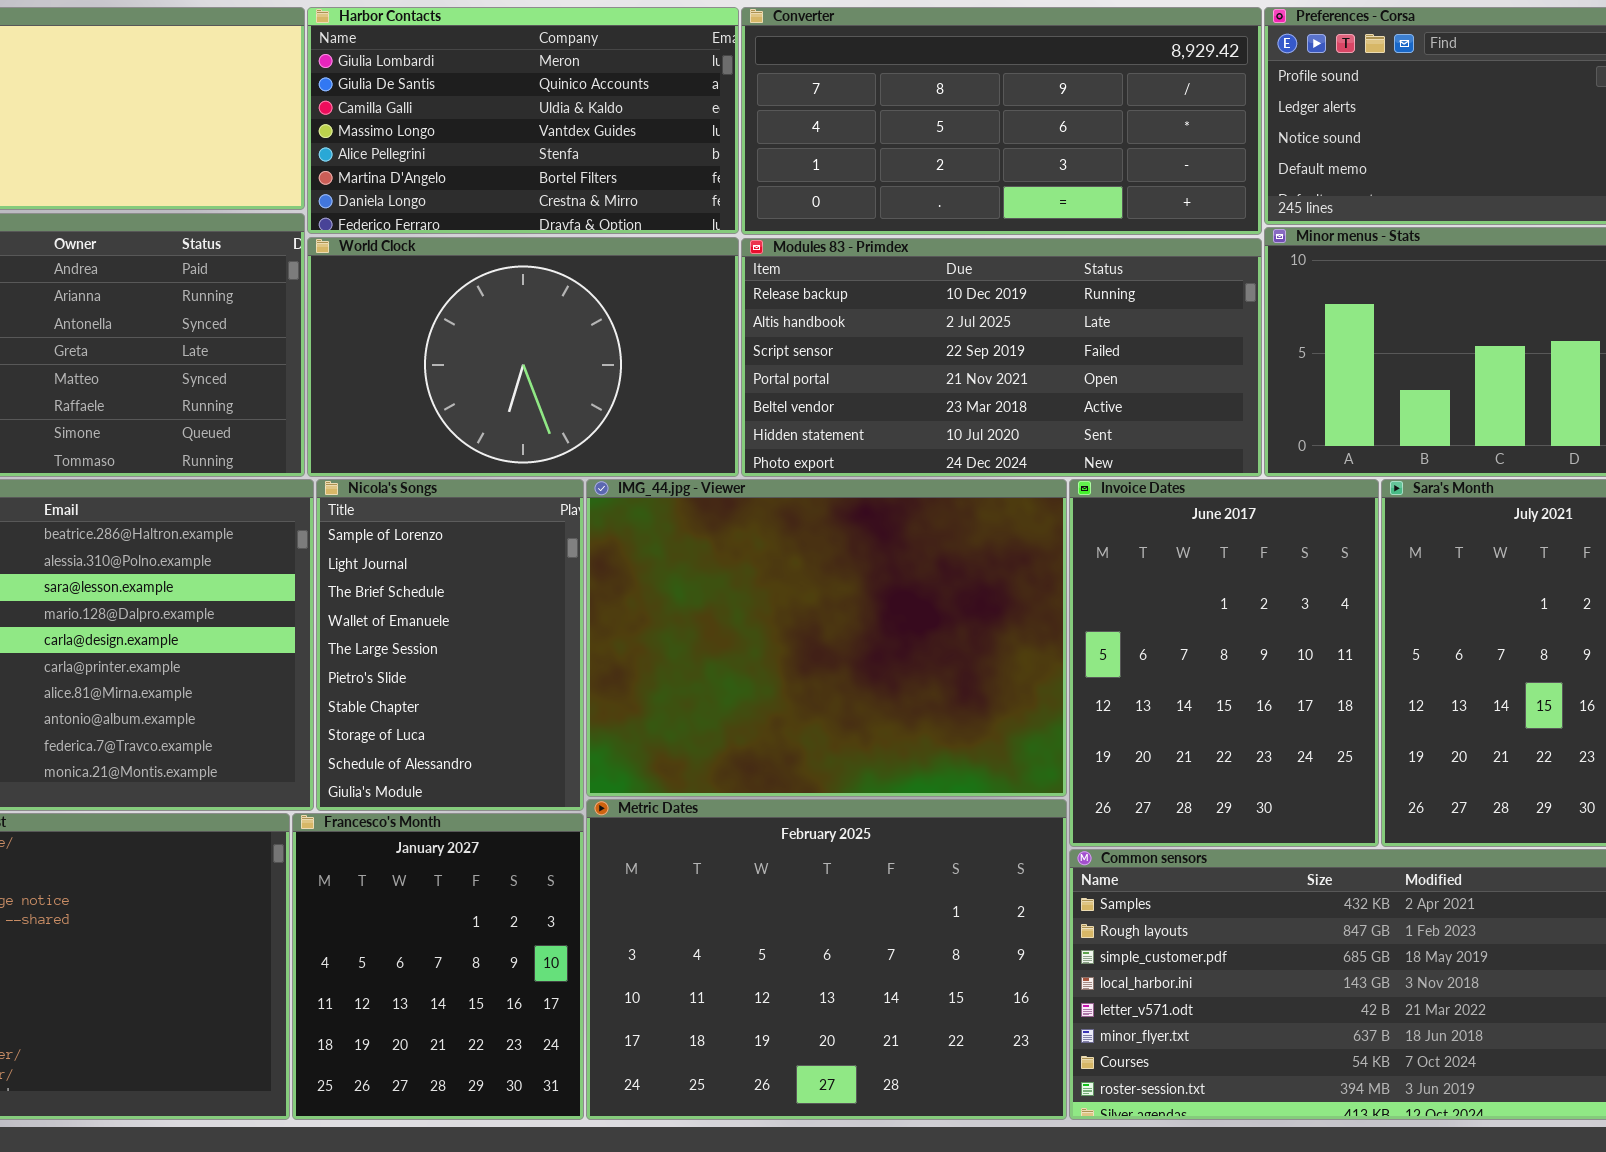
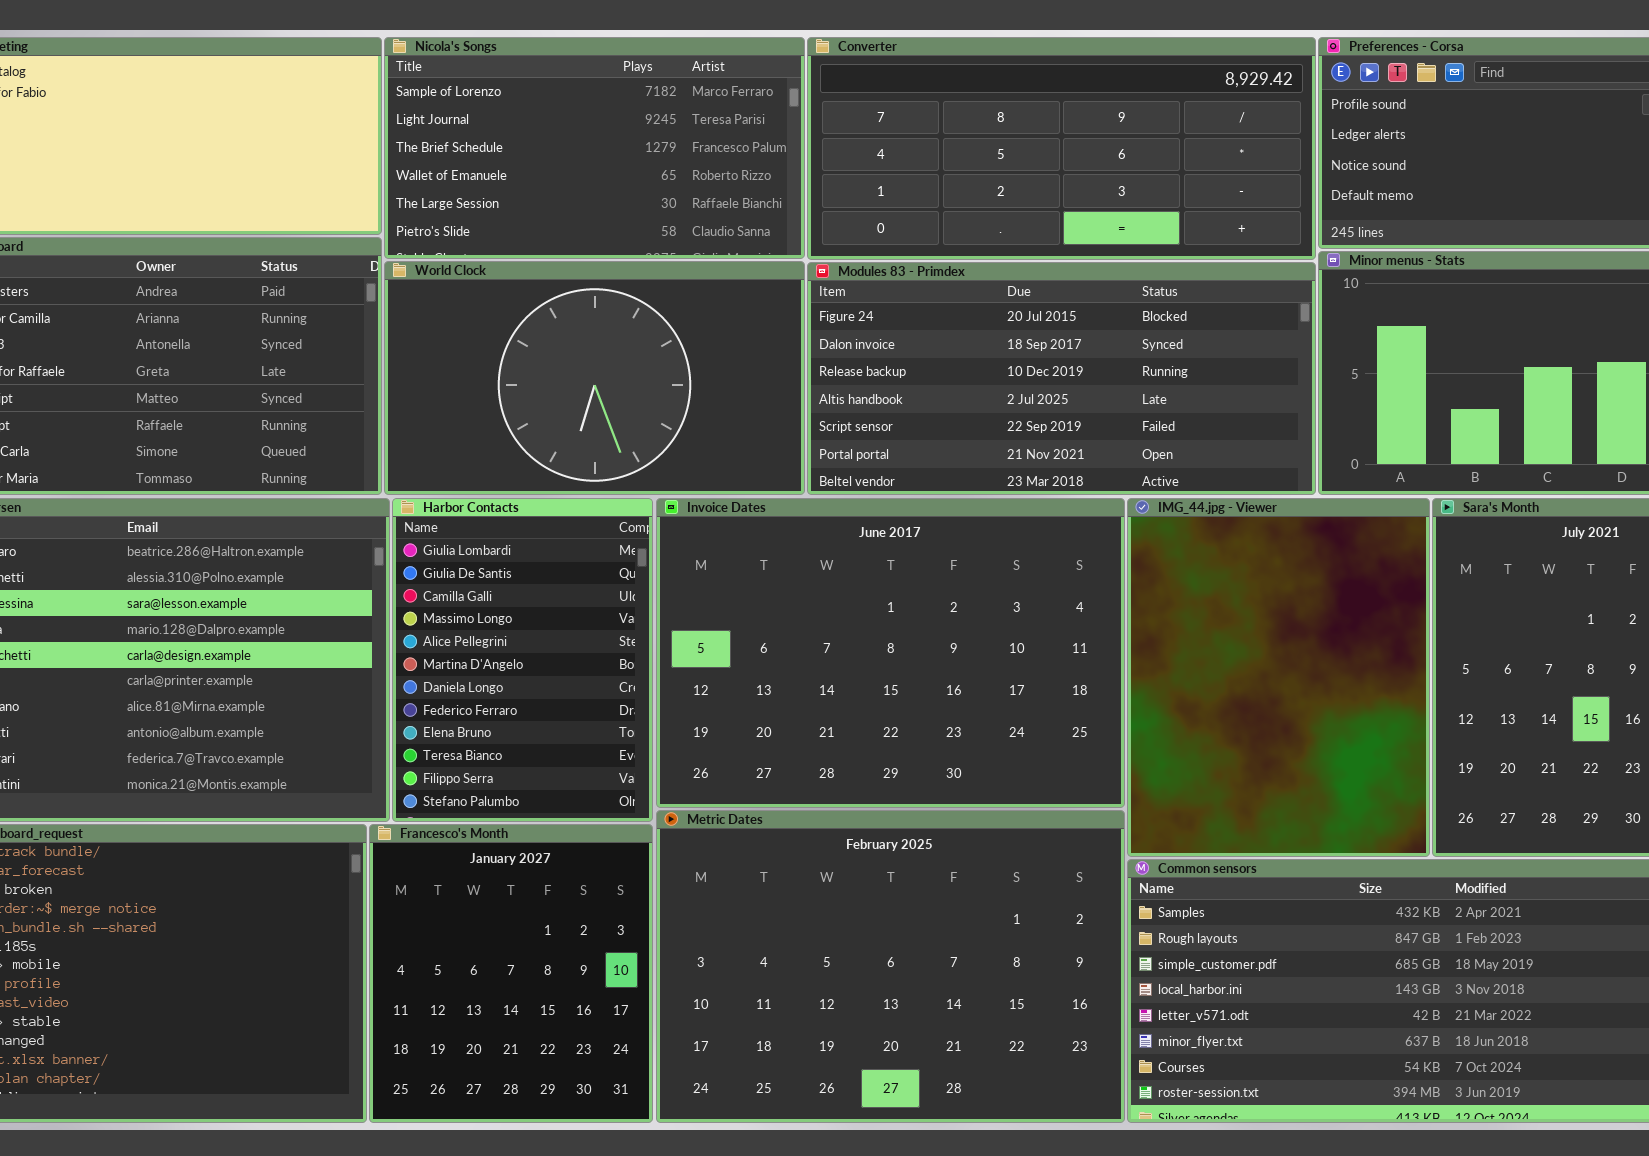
Harbor Contacts: [307,7,739,234] -> [392,498,653,822], moved, resized
Modules 83 - Primdex: [741,238,1262,477] -> [807,262,1316,495], scrolled up 2 rows
Nicola's Songs: [316,479,584,811] -> [384,37,805,259], moved, resized
IMG_44.jpg - Viewer: [586,479,1067,797] -> [1127,498,1430,857], moved, resized
Invoice Dates: [1069,479,1379,847] -> [656,498,1125,808], moved, resized

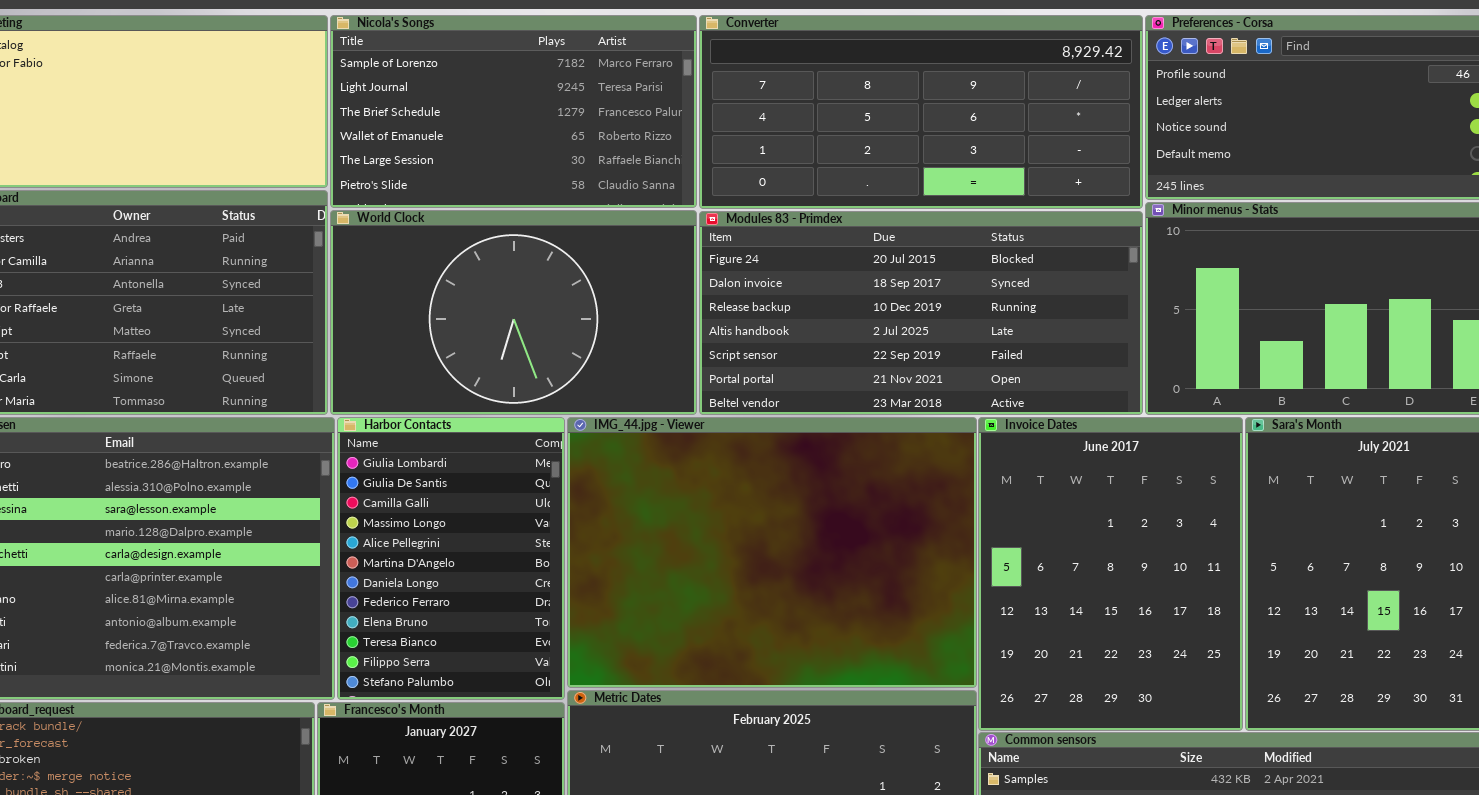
Invoice Dates: [656,498,1125,808] -> [978,417,1243,731], moved, resized
IMG_44.jpg - Viewer: [1127,498,1430,857] -> [567,417,977,688], moved, resized

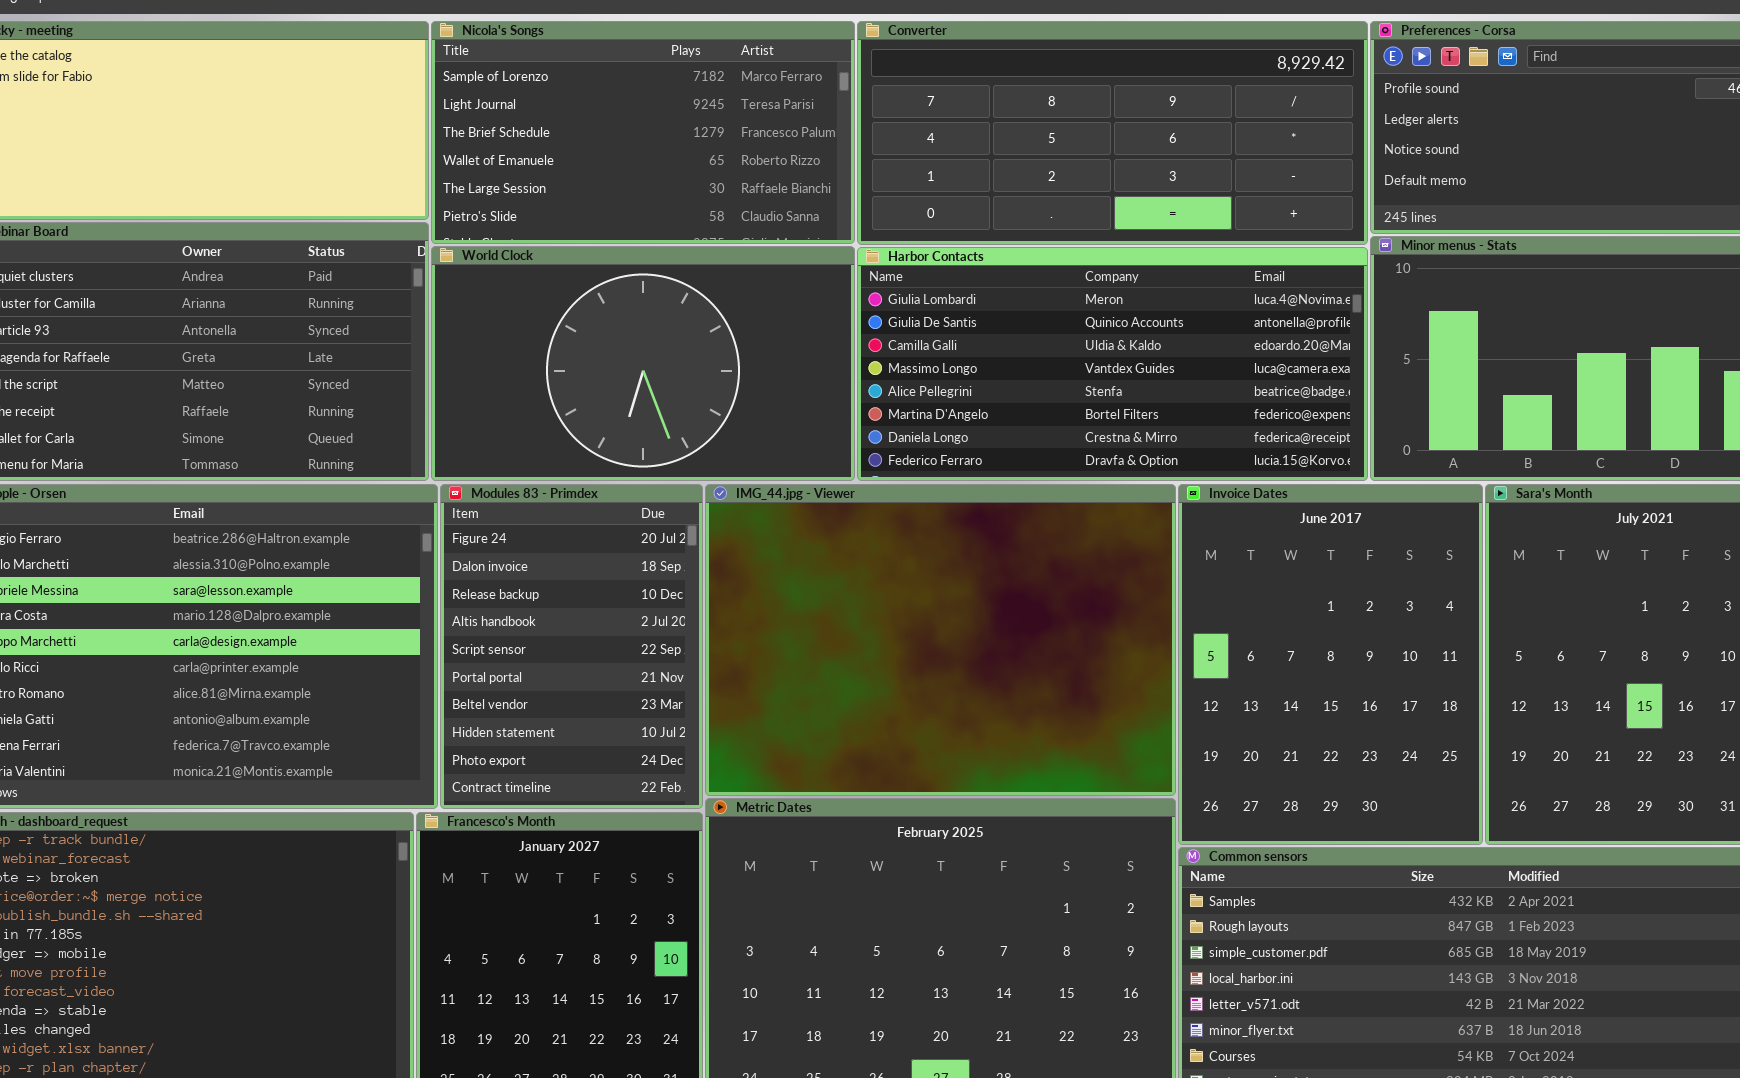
Modules 83 - Primdex: [699,211,1143,415] -> [440,484,703,809], moved, resized
Harbor Contacts: [337,417,565,700] -> [857,247,1368,481], moved, resized

